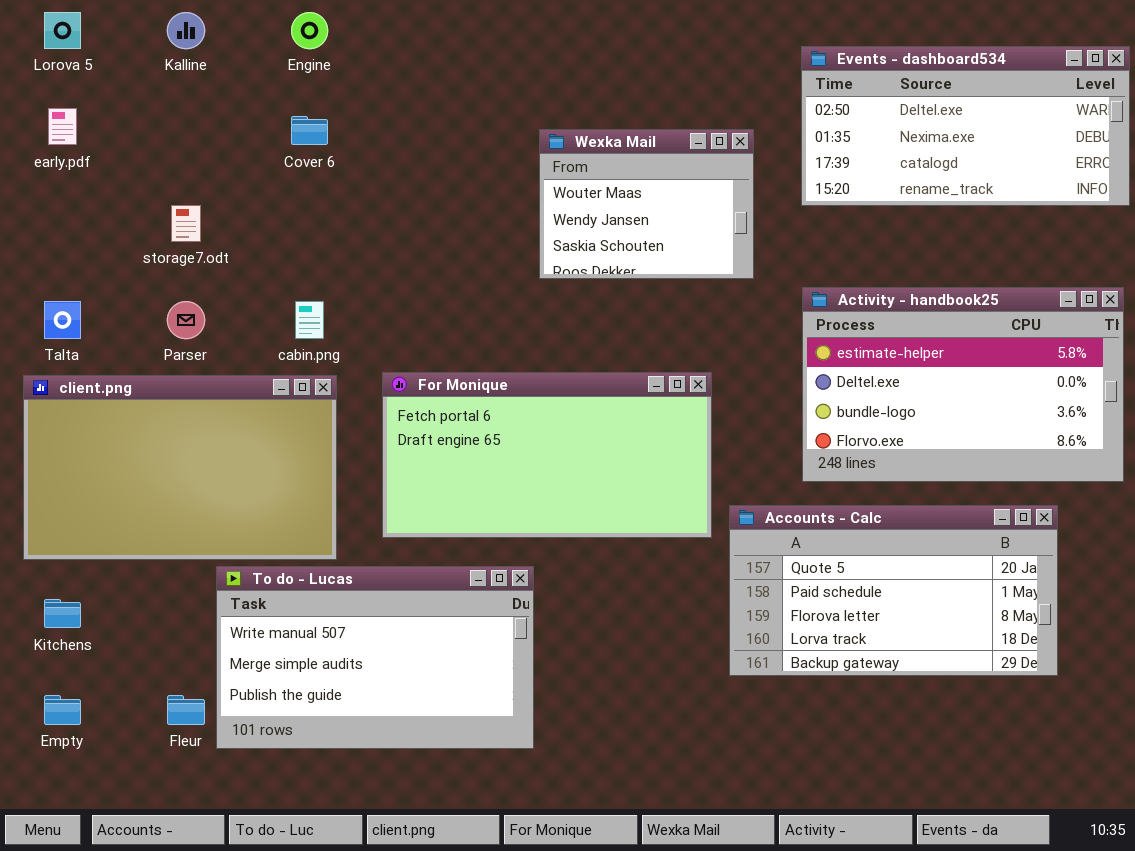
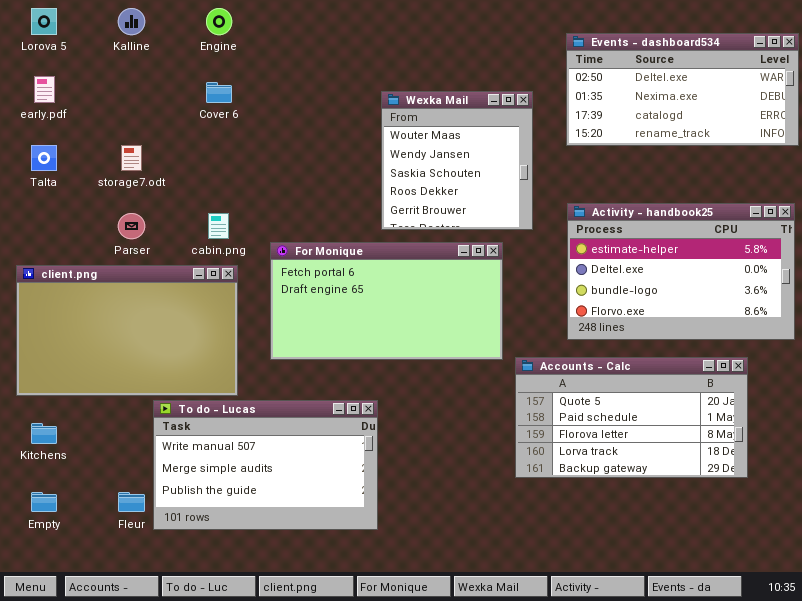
Wexka Mail: [539,129,754,279] -> [381,91,533,230], resized
Talta: [44,301,81,339] -> [31,145,57,171], moved
For Monique: [382,372,712,538] -> [270,242,503,360], moved

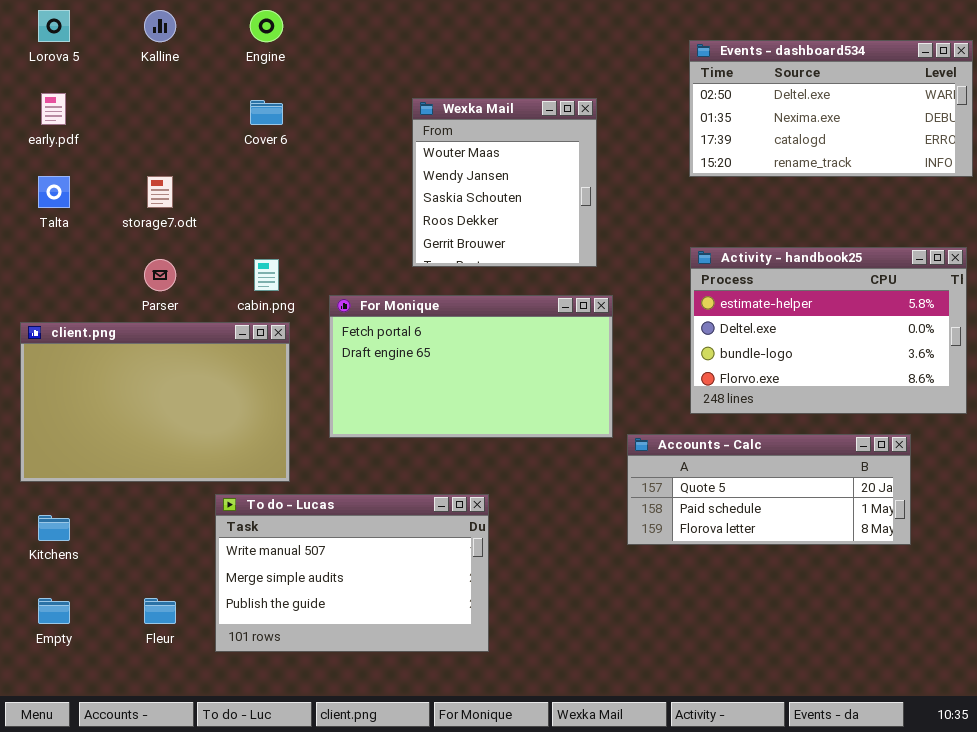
Wexka Mail: [381,91,533,230] -> [412,98,597,267], moved
Accounts - Calc: [515,357,748,478] -> [627,434,911,545], resized
To do - Lucas: [153,400,378,530] -> [215,494,489,652], moved

